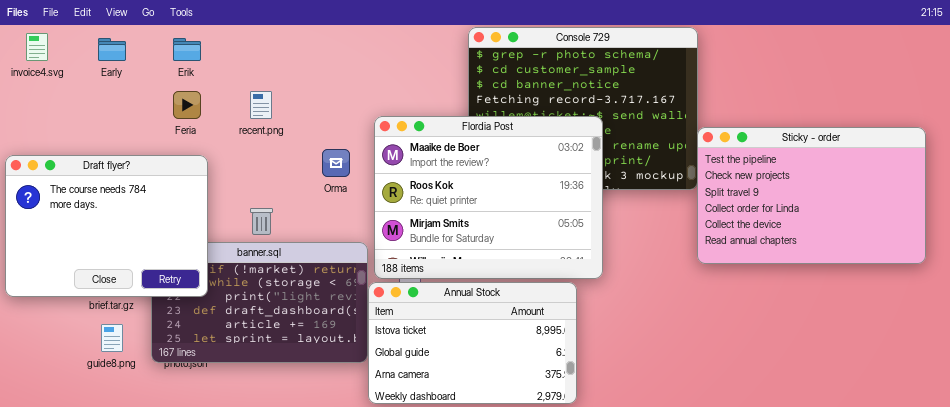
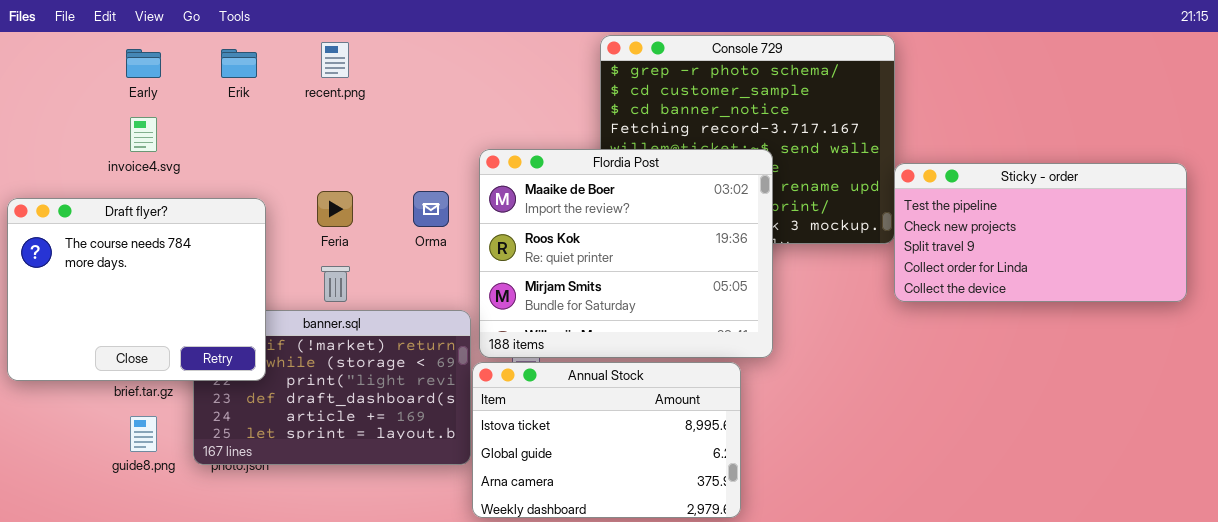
invoice4.svg: [26,33,48,61] -> [130,117,157,152], moved
Feria: [173,91,201,119] -> [317,191,353,227], moved
recent.png: [250,91,272,119] -> [321,42,349,78], moved
Sticky - order: [697,127,926,264] -> [894,163,1187,302], resized

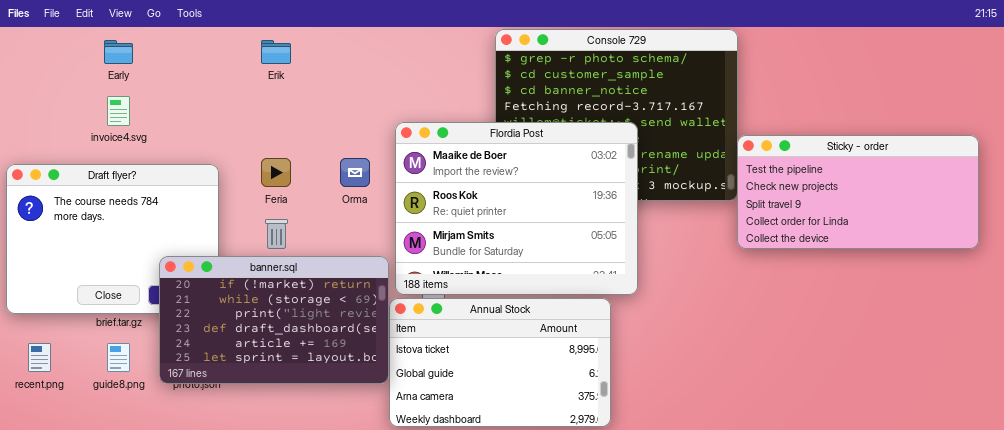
recent.png: [321,42,349,78] -> [28,343,51,372], moved
Erik: [221,49,257,78] -> [261,40,291,64], moved
banner.sql: [193,310,471,465] -> [159,256,389,384], raised

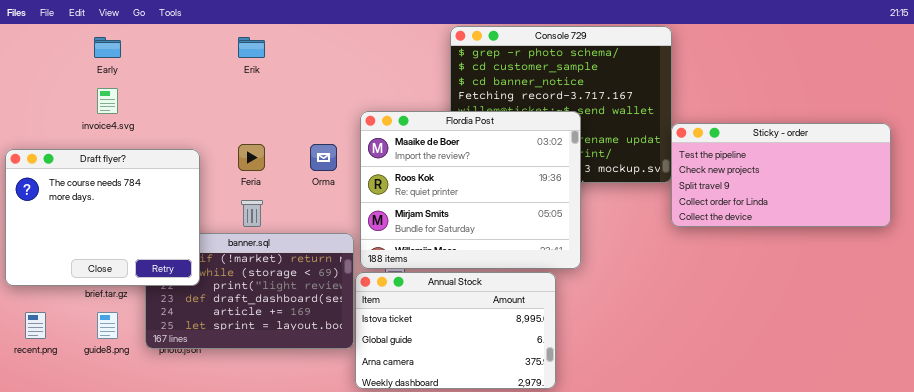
Draft flyer?: [6,164,219,314] -> [5,149,200,286], raised

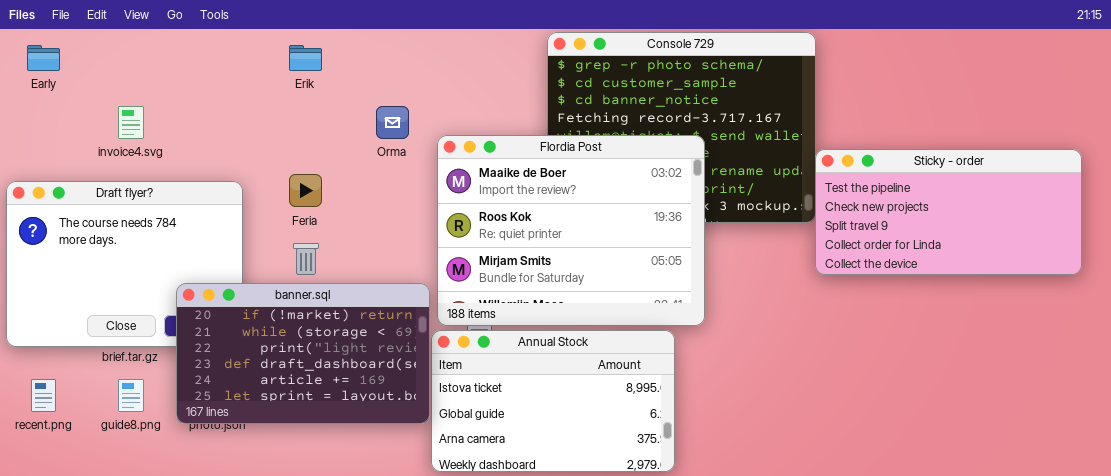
Early: [94,37,121,58] -> [27,45,60,71], moved
Orma: [310,144,337,171] -> [376,106,409,139], moved
banner.sql: [145,233,354,349] -> [176,283,430,424], raised

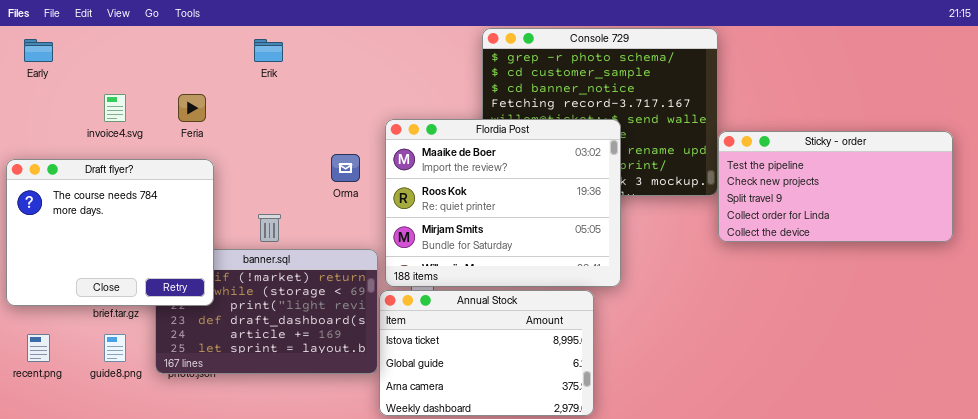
Orma: [376,106,409,139] -> [331,154,360,182], moved
Feria: [289,174,322,207] -> [178,94,206,122], moved
Draft flyer?: [6,181,243,347] -> [6,159,214,306], raised

